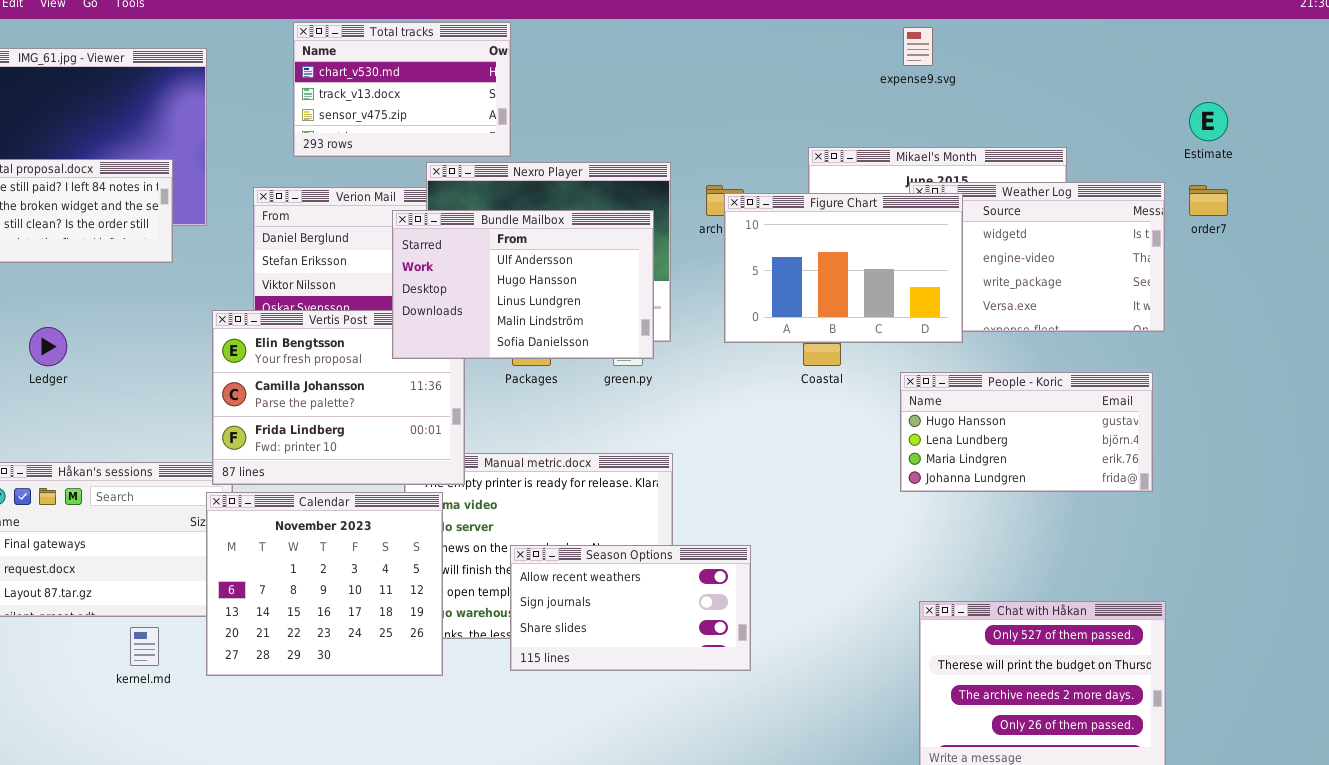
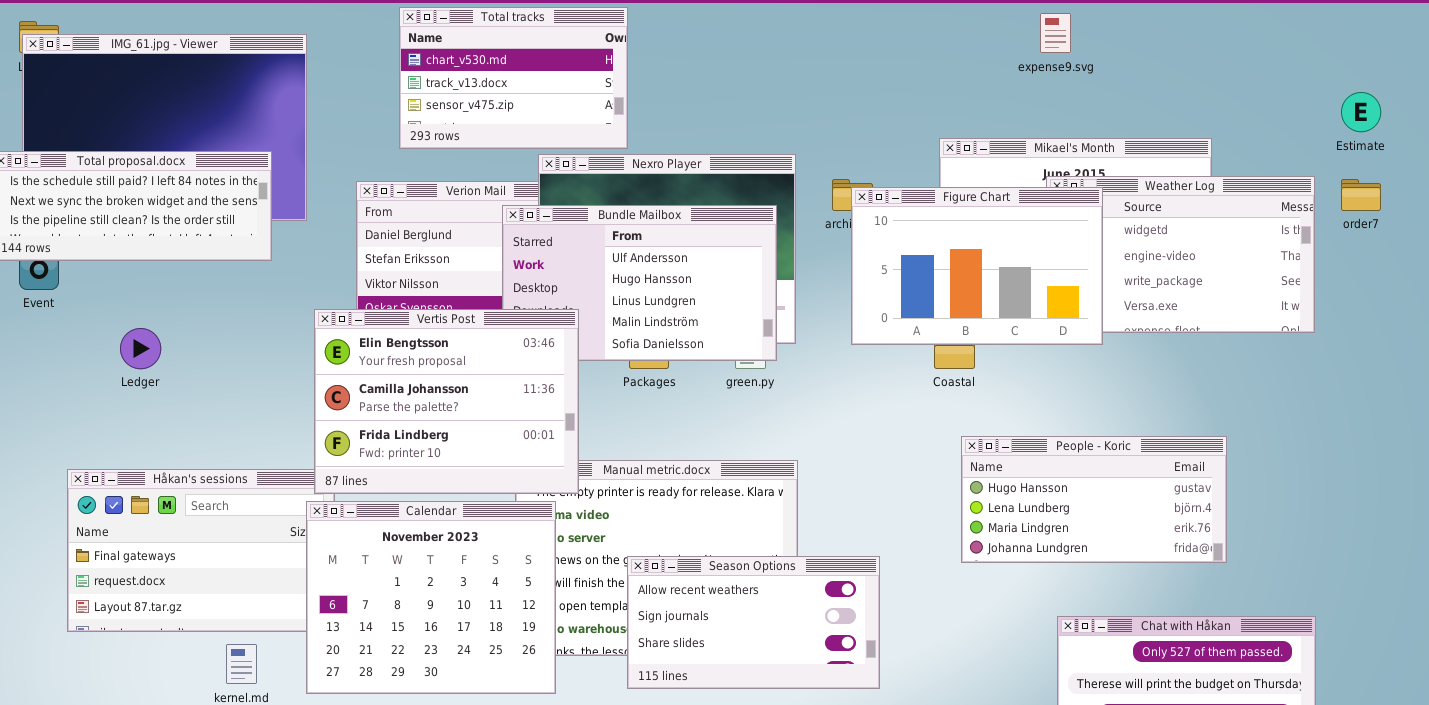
Vertis Post: [212,310,465,485] -> [314,309,579,494], raised
People - Koric: [900,372,1153,492] -> [961,436,1227,563], moved

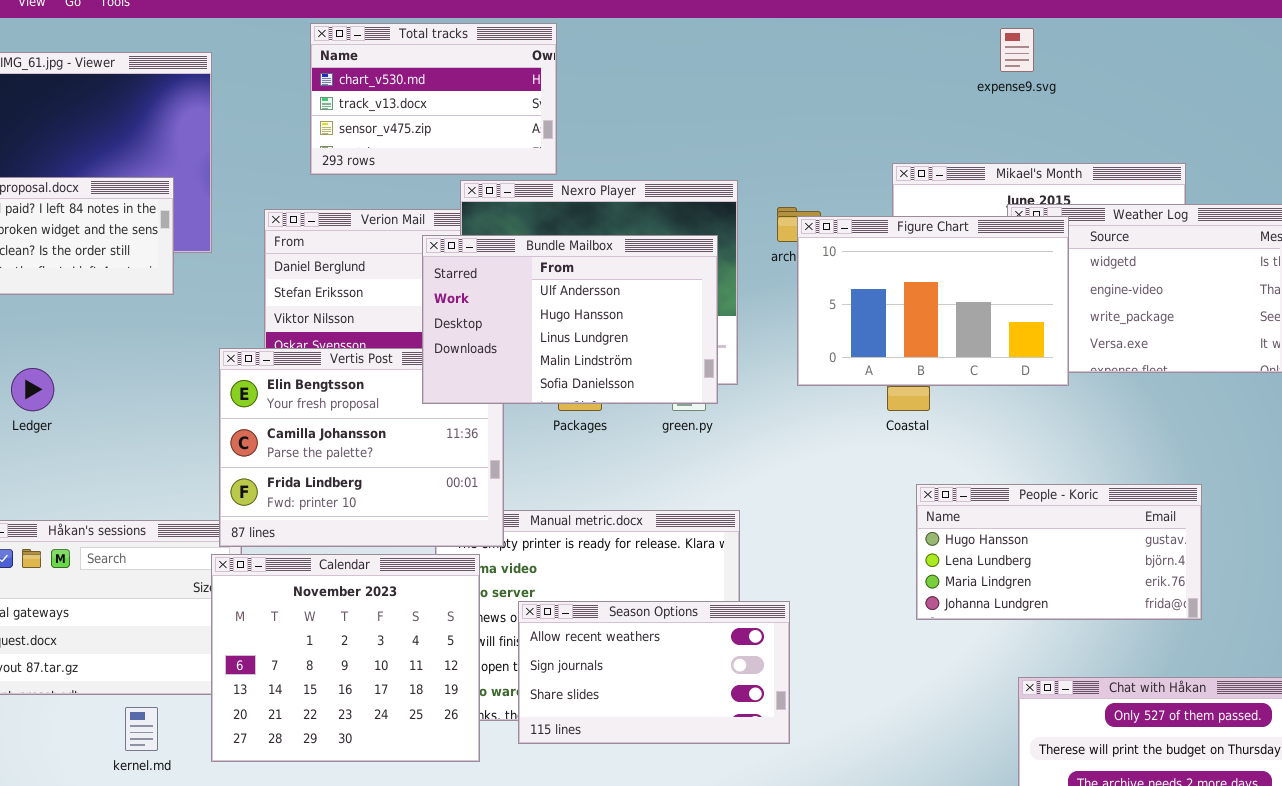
Bundle Mailbox: [502,205,777,361] -> [422,235,718,404], raised
Season Options: [627,556,880,689] -> [518,601,790,744], moved

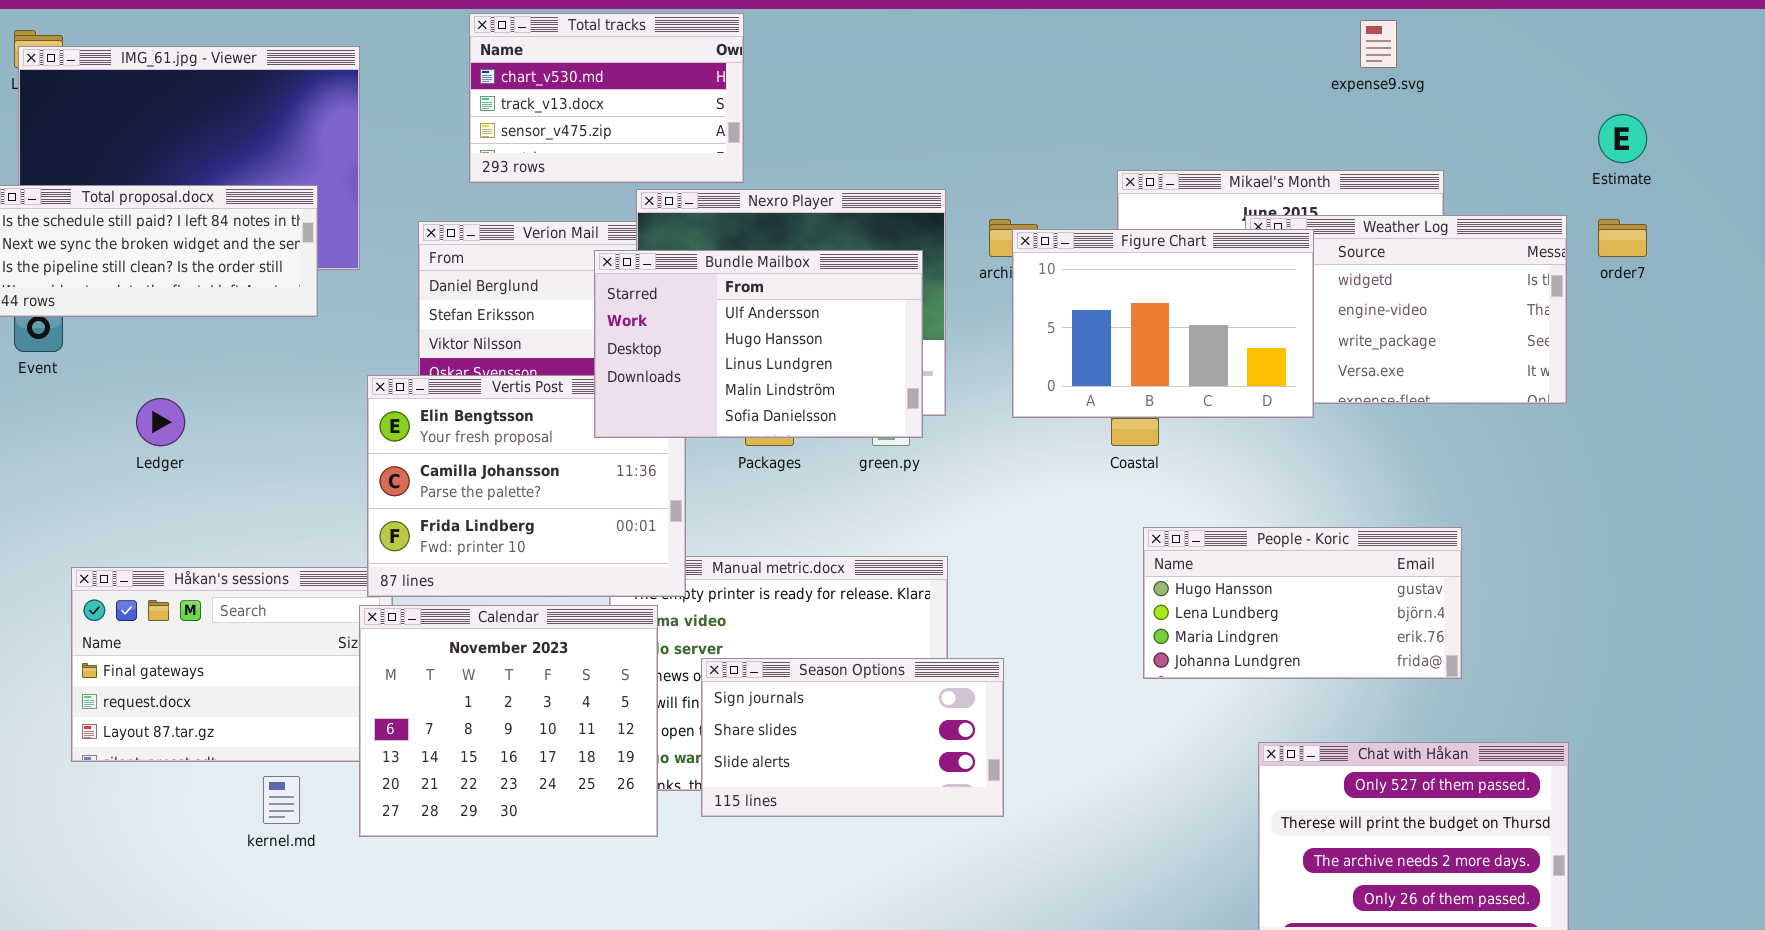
expense9.svg: [1000,28,1034,72] -> [1360,20,1397,68], moved
Season Options: [518,601,790,744] -> [701,658,1004,817], scrolled down 1 row

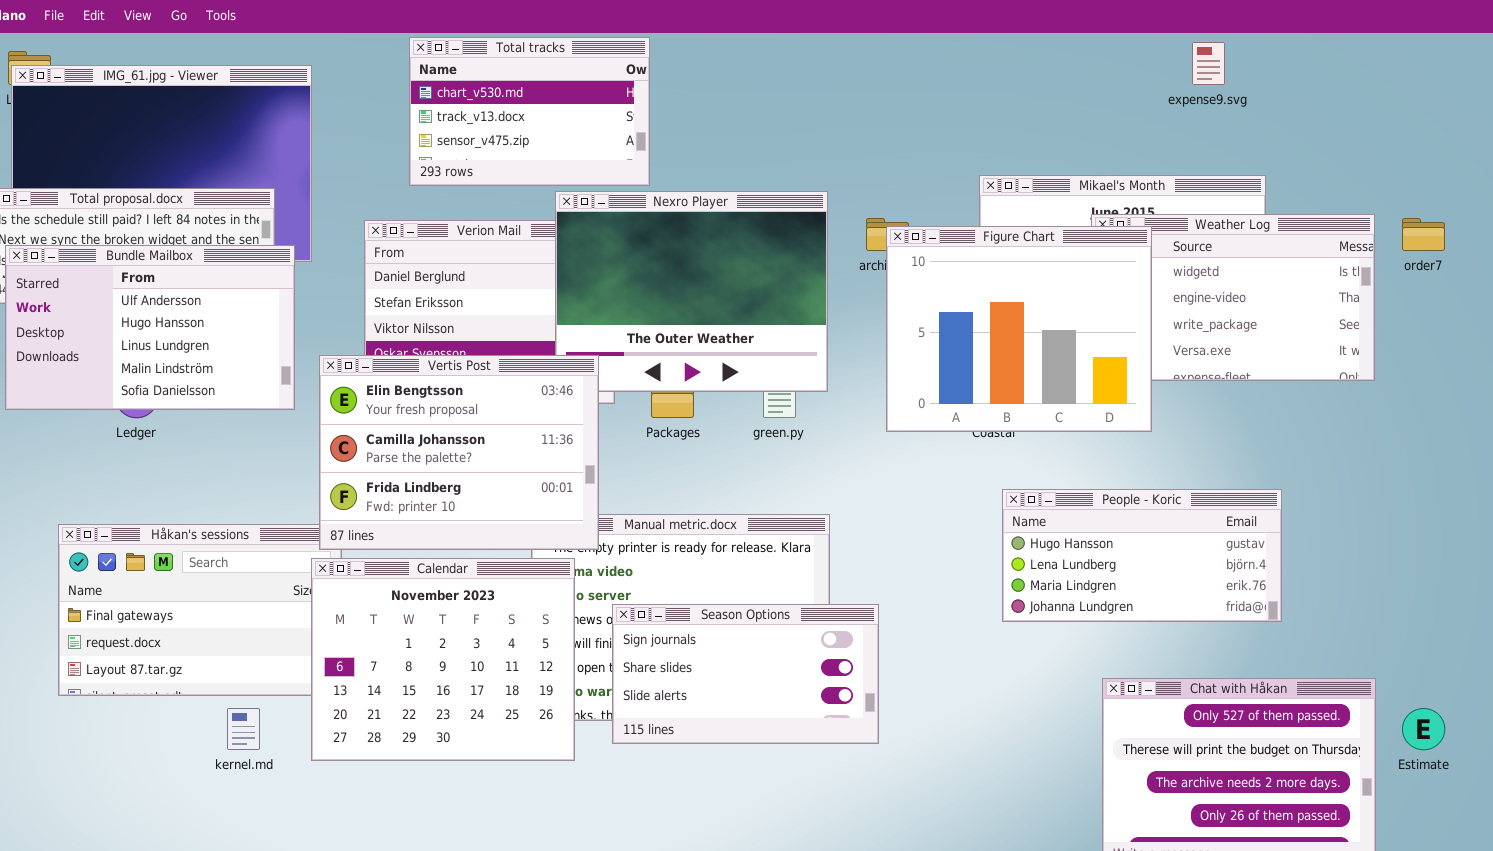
Estimate: [1598,114,1647,163] -> [1402,708,1445,750], moved
Figure Chart: [1012,229,1314,418] -> [886,226,1152,432], resized
Bundle Mailbox: [594,250,923,438] -> [5,245,295,410], moved

